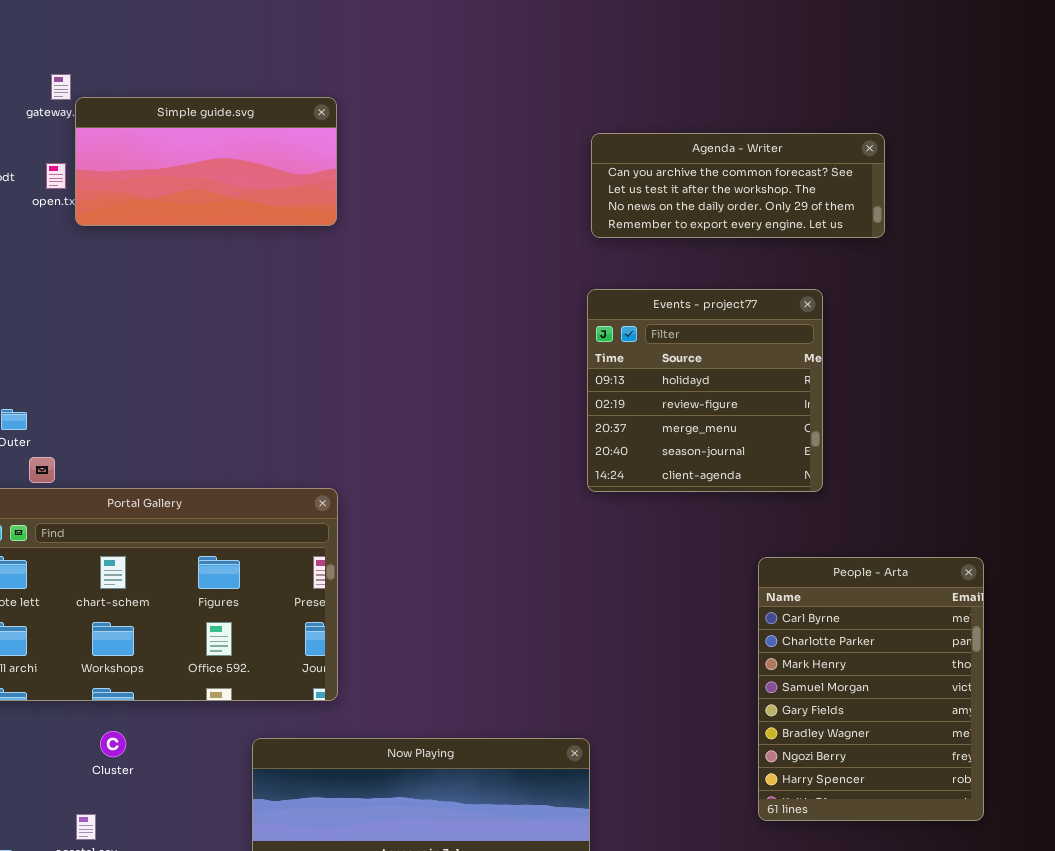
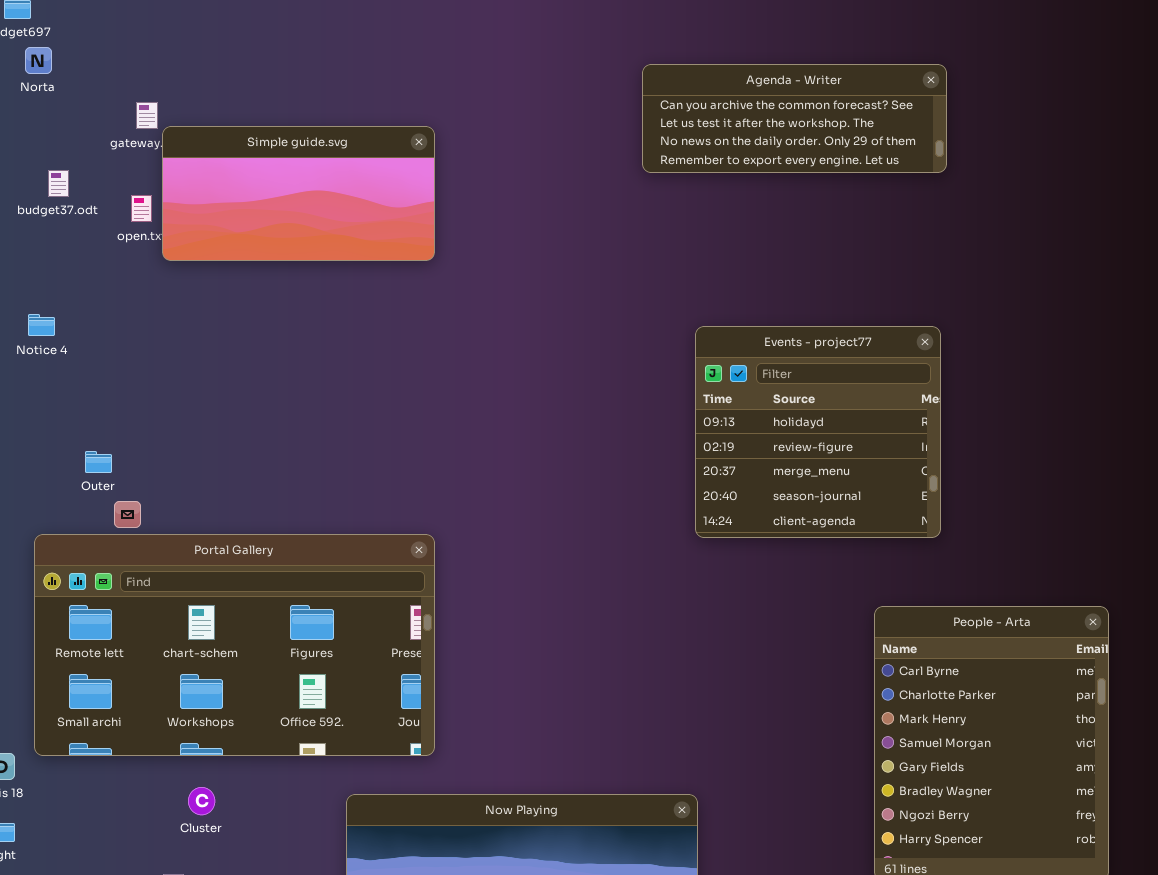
Agenda - Writer: [591,133,885,238] -> [642,64,947,173], moved

